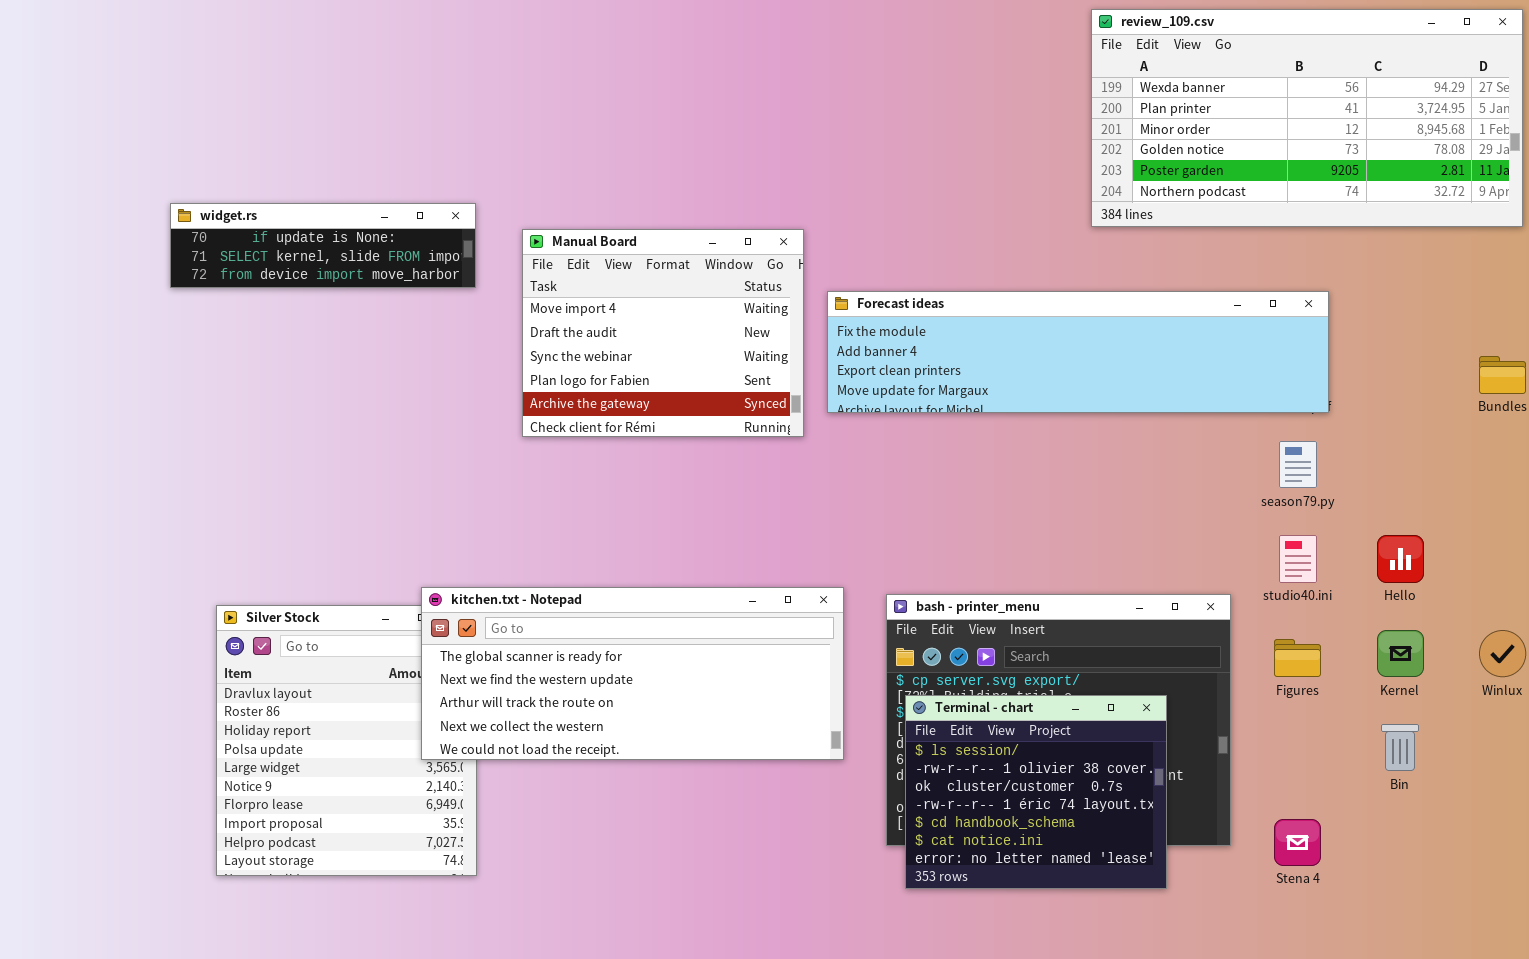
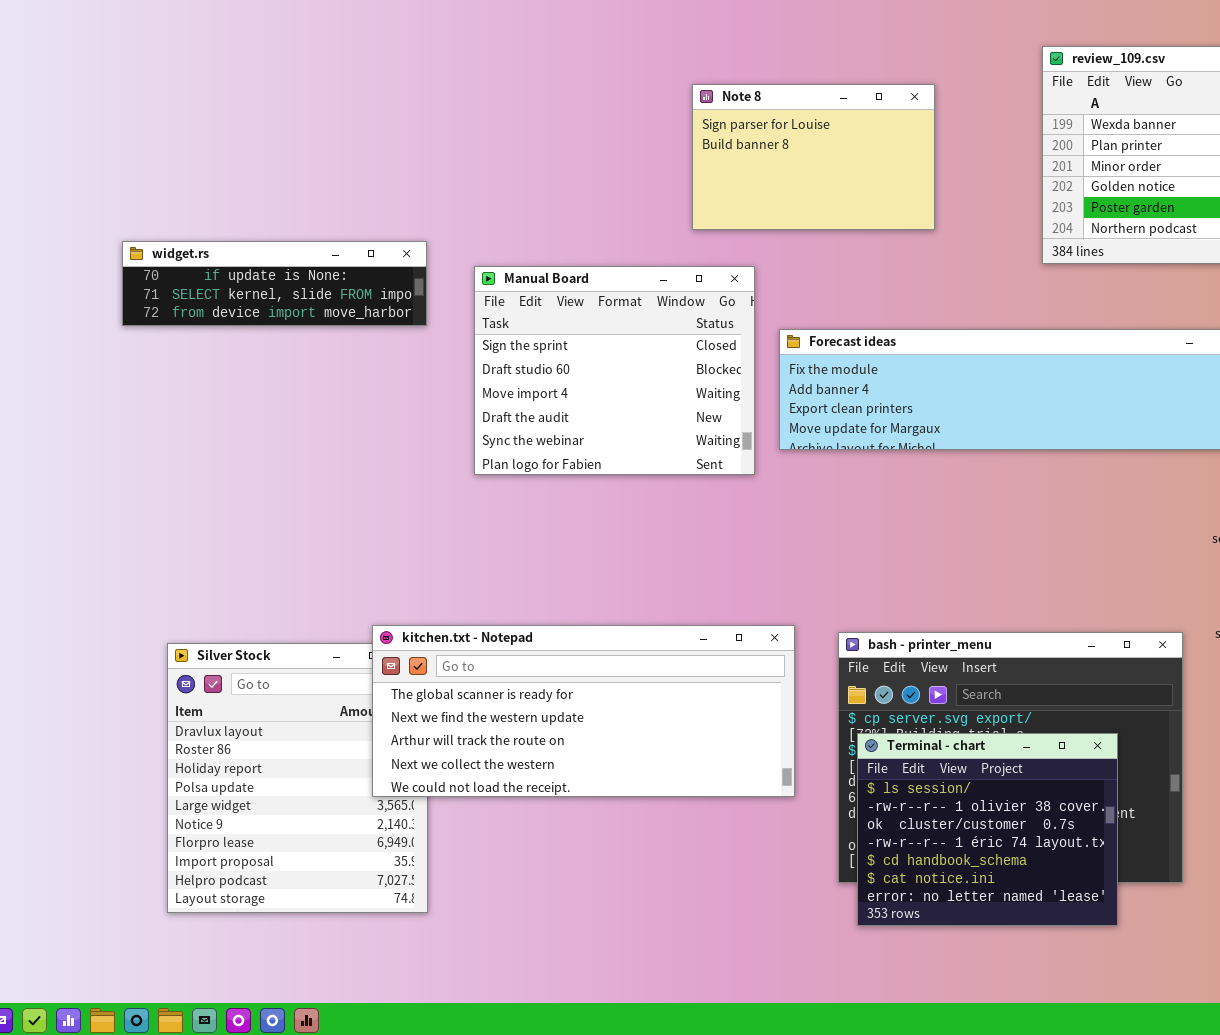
Note 8: none -> [692,84,935,230], opened
Manual Board: [522,229,804,437] -> [474,266,755,475], scrolled up 2 rows

